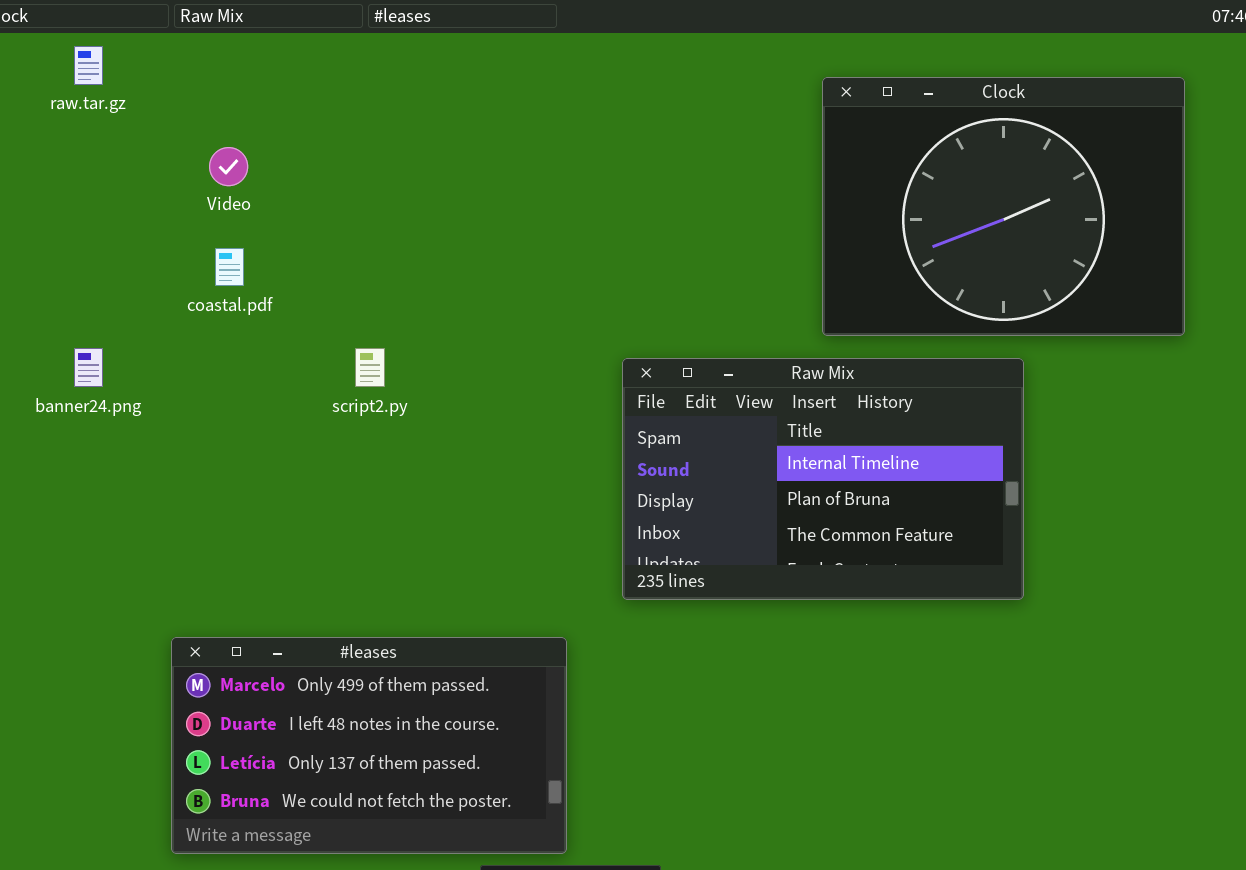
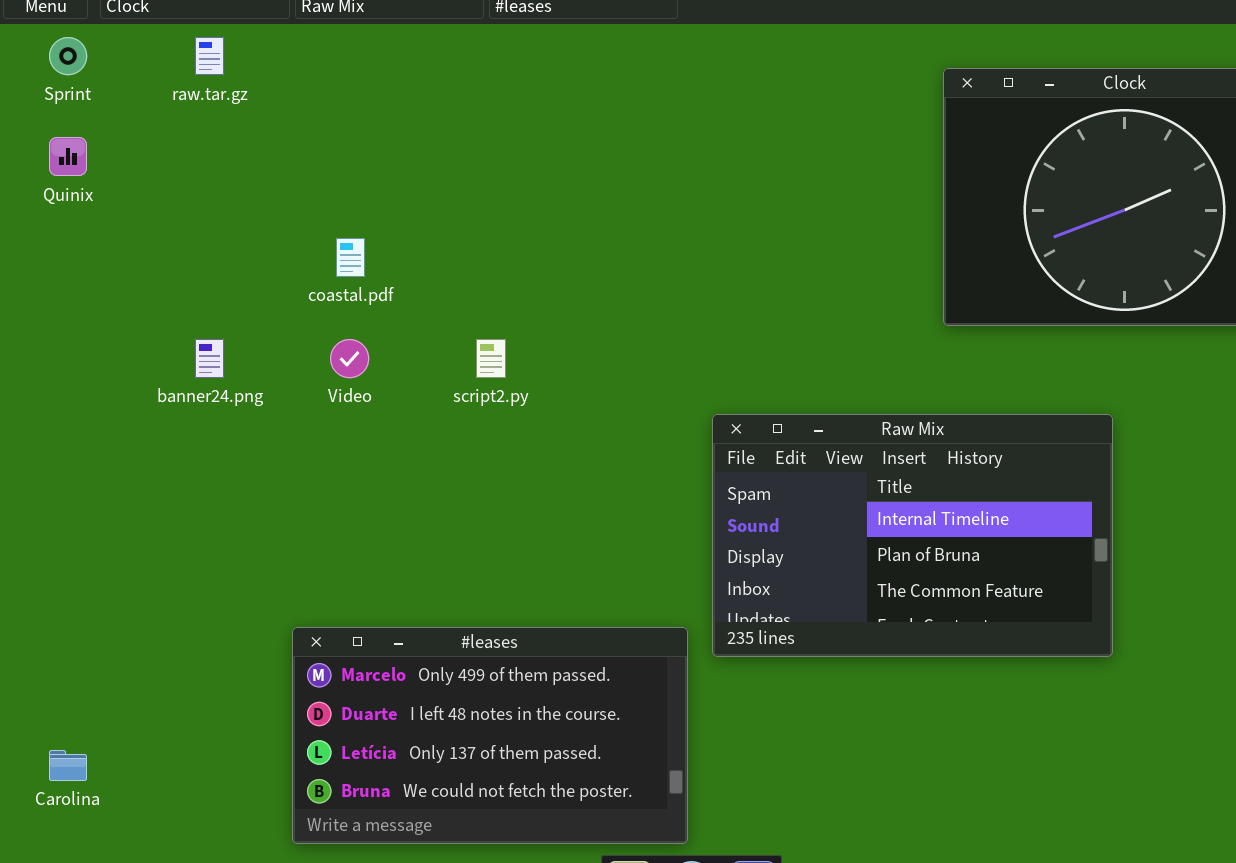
Video: [209,147,248,186] -> [330,339,369,378], moved
Raw Mix: [622,358,1024,600] -> [712,414,1113,657], moved

